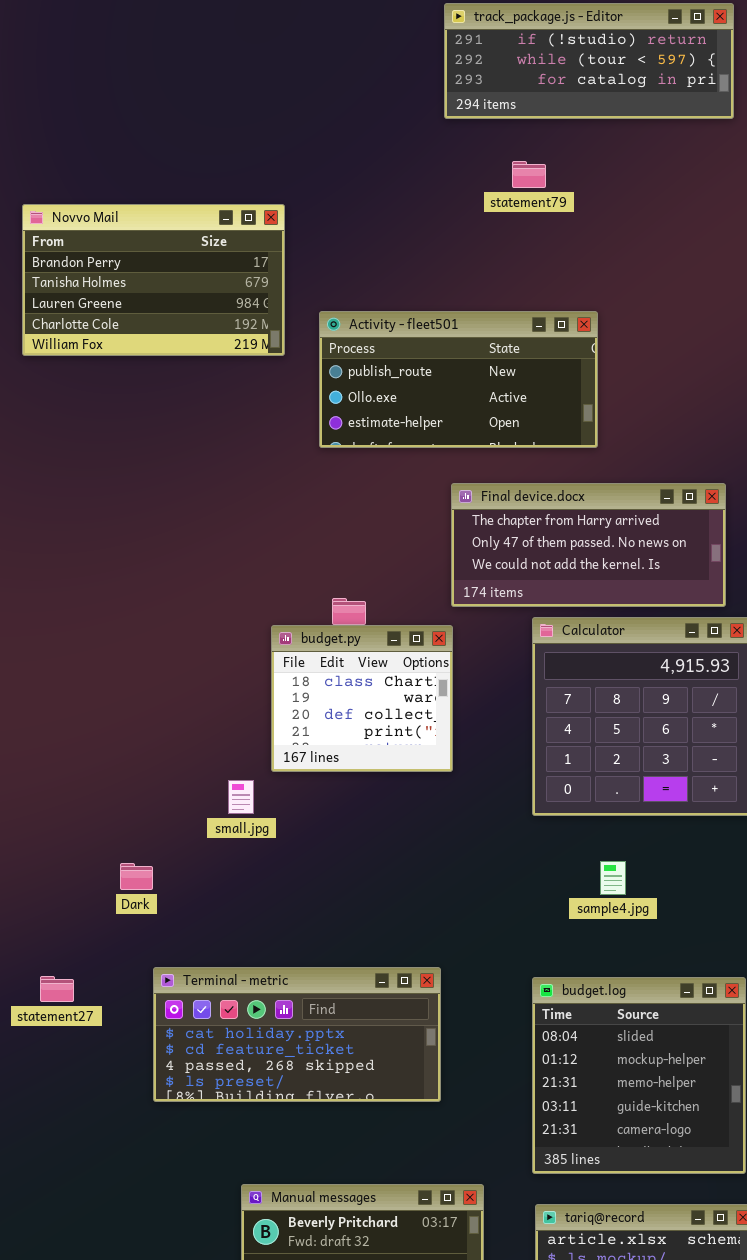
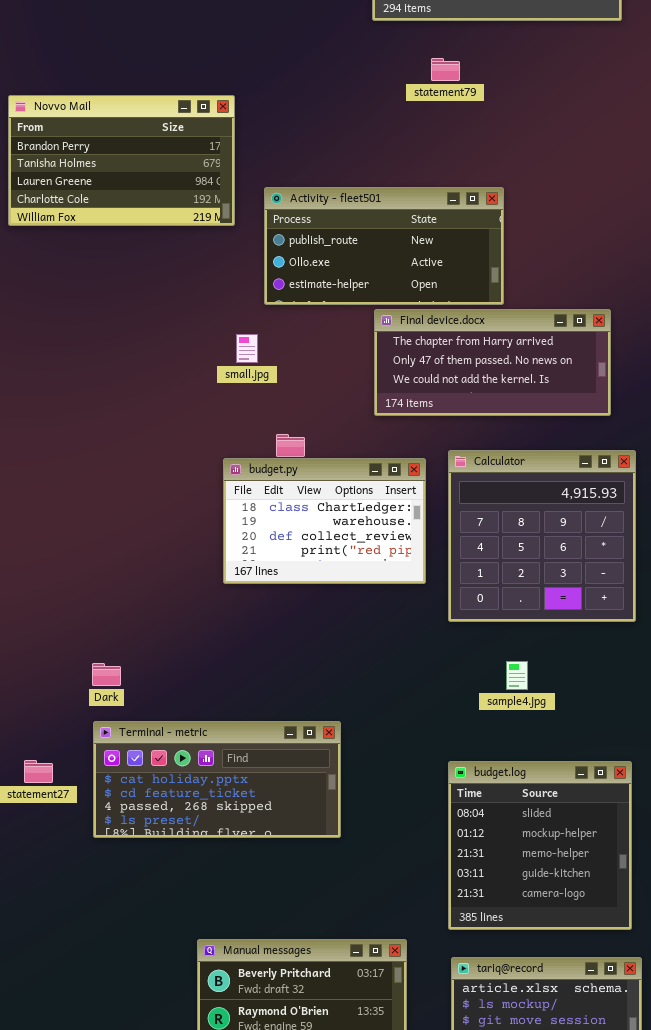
Final device.docx: [451,483,726,607] -> [374,309,611,416], moved
budget.py: [271,625,453,772] -> [223,458,426,584], resized
small.jpg: [228,780,254,814] -> [236,334,258,363], moved
Terminal - metric: [153,967,441,1102] -> [93,721,341,838], moved

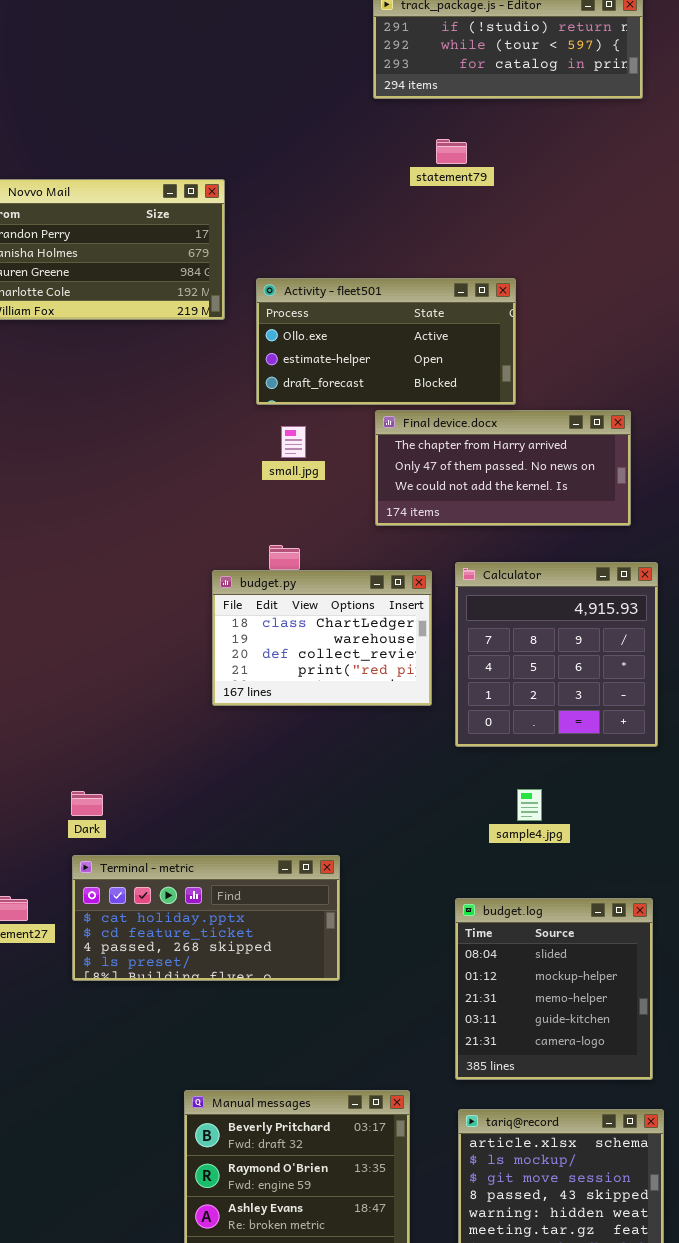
Activity - fleet501: [264,187,504,305] -> [256,278,516,405], scrolled down 1 row
small.jpg: [236,334,258,363] -> [281,426,306,458], moved

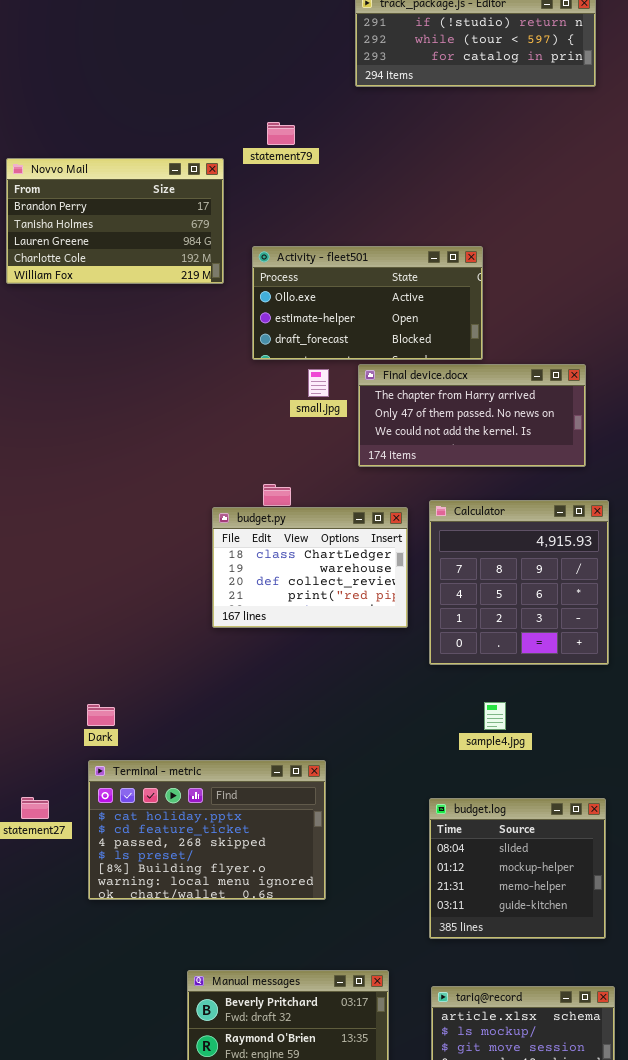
statement79: [436,139,467,164] -> [267,122,295,145], moved
small.jpg: [281,426,306,458] -> [308,369,329,397], moved
Terminal - metric: [72,855,340,981] -> [88,760,326,900], resized
budget.log: [455,898,653,1080] -> [429,798,606,939], resized

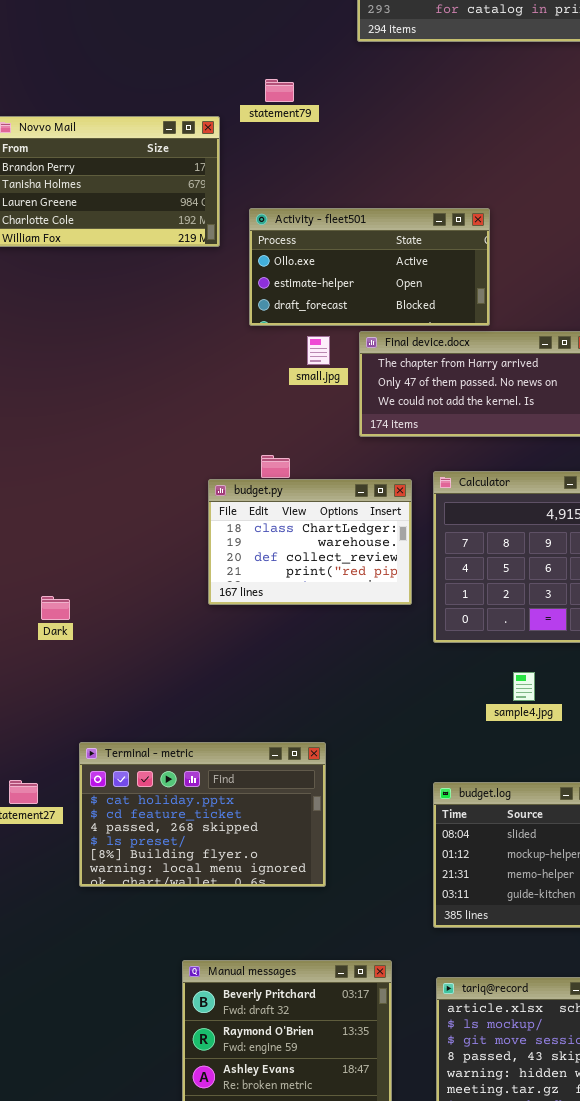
sample4.jpg: [484,702,506,730] -> [513,672,535,701], moved
Dark: [87,704,115,726] -> [41,596,70,620], moved

